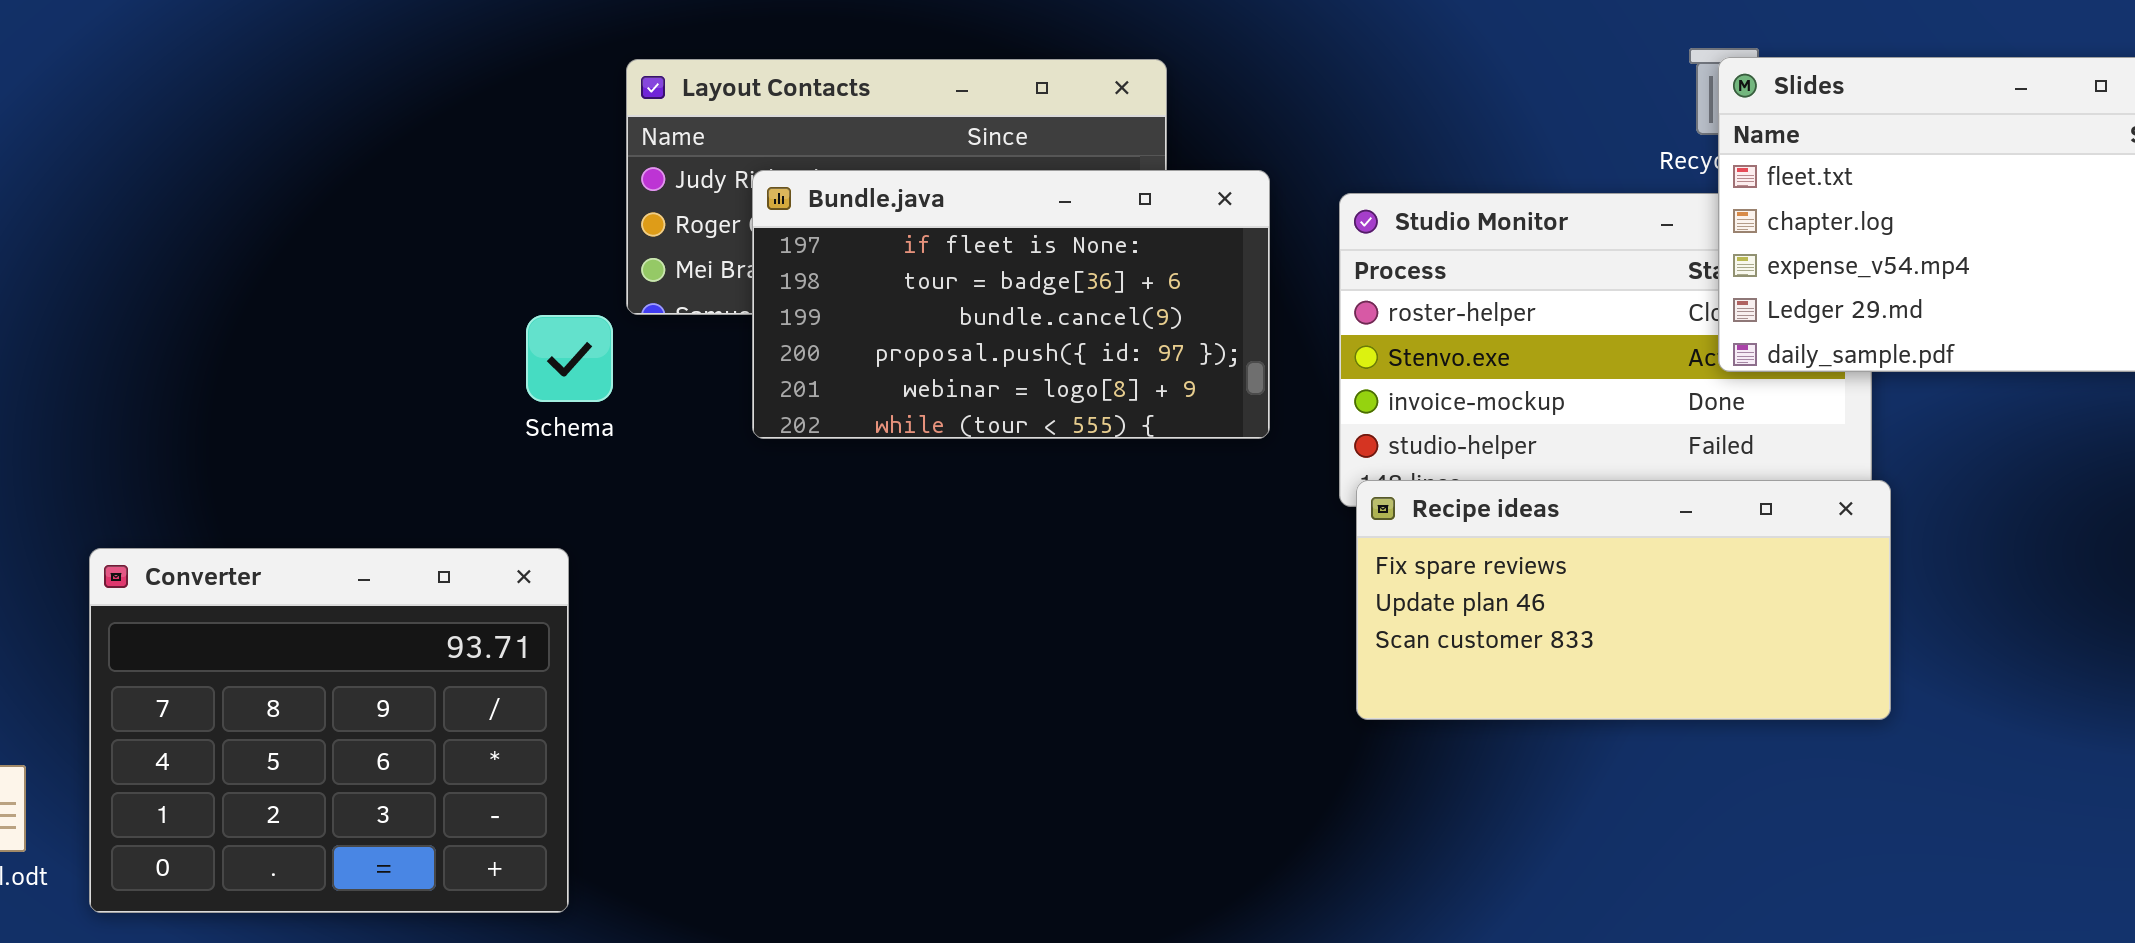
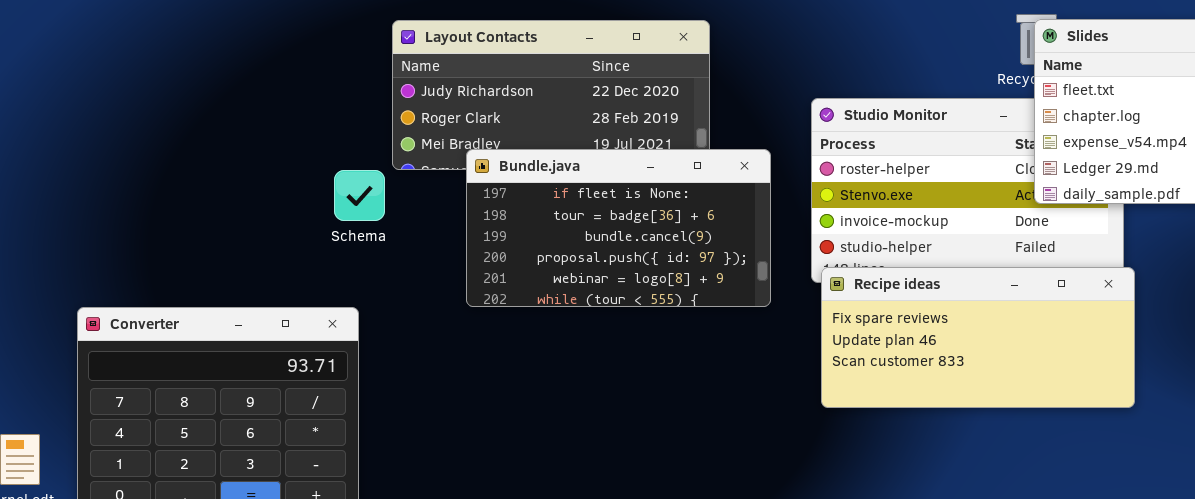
Bundle.java: [752,170,1270,439] -> [466,149,771,307], moved

